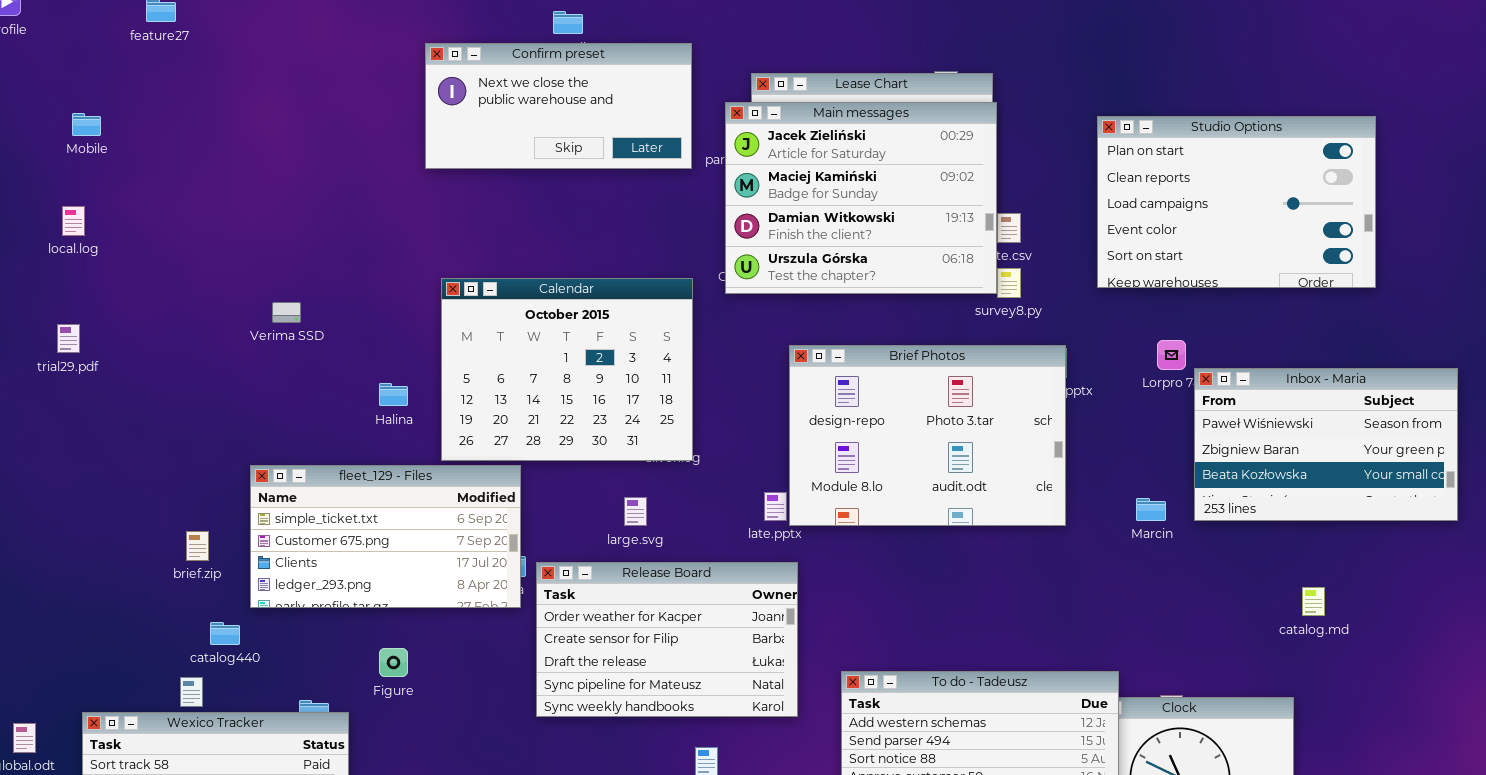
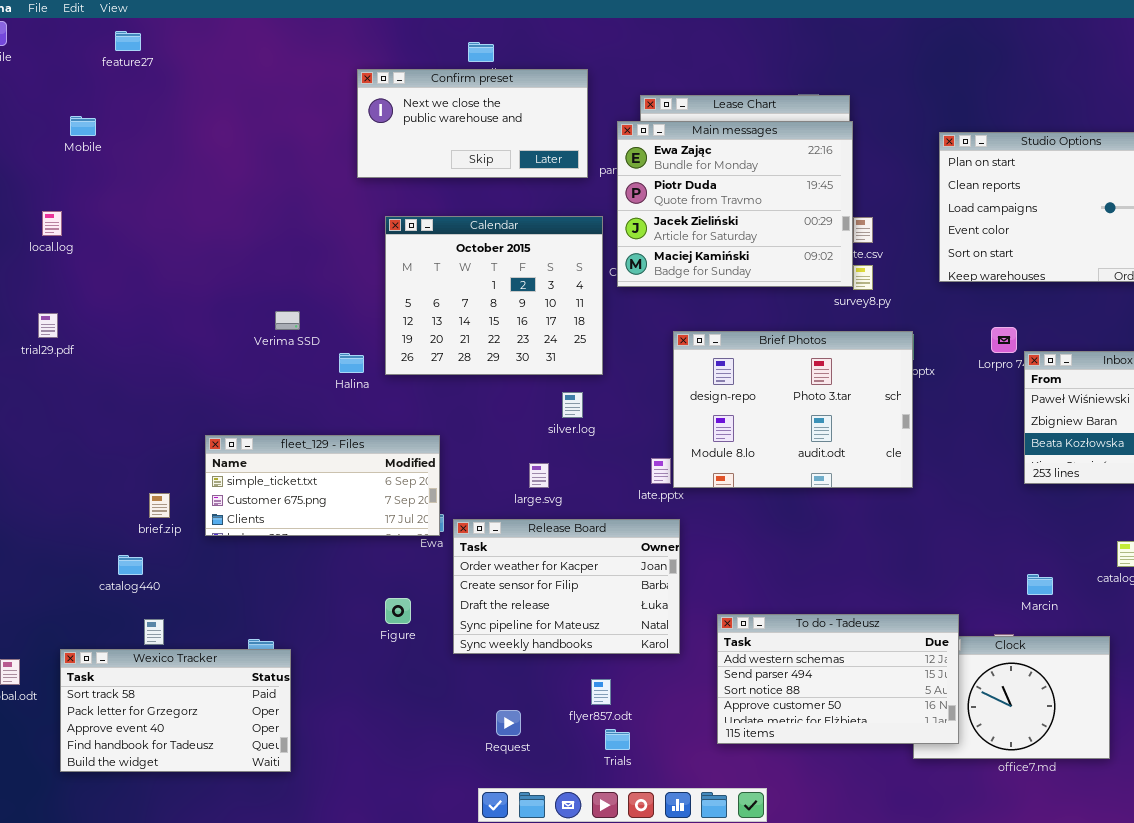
Main messages: [725,102,997,294] -> [617,121,853,287], scrolled up 2 rows
Mobile: [72,113,101,136] -> [70,116,96,136], moved
Calendar: [441,278,693,461] -> [385,216,603,375], moved
Verima SSD: [272,302,301,323] -> [275,311,300,330], moved
Halina: [379,383,408,406] -> [339,353,364,373], moved
fleet_129 - Files: [250,465,521,608] -> [205,435,440,536], resized
Marcin: [1136,498,1166,521] -> [1027,574,1053,595], moved
catalog440: [210,622,240,645] -> [118,555,143,575], moved
Figure: [379,648,408,677] -> [385,598,411,624], moved

